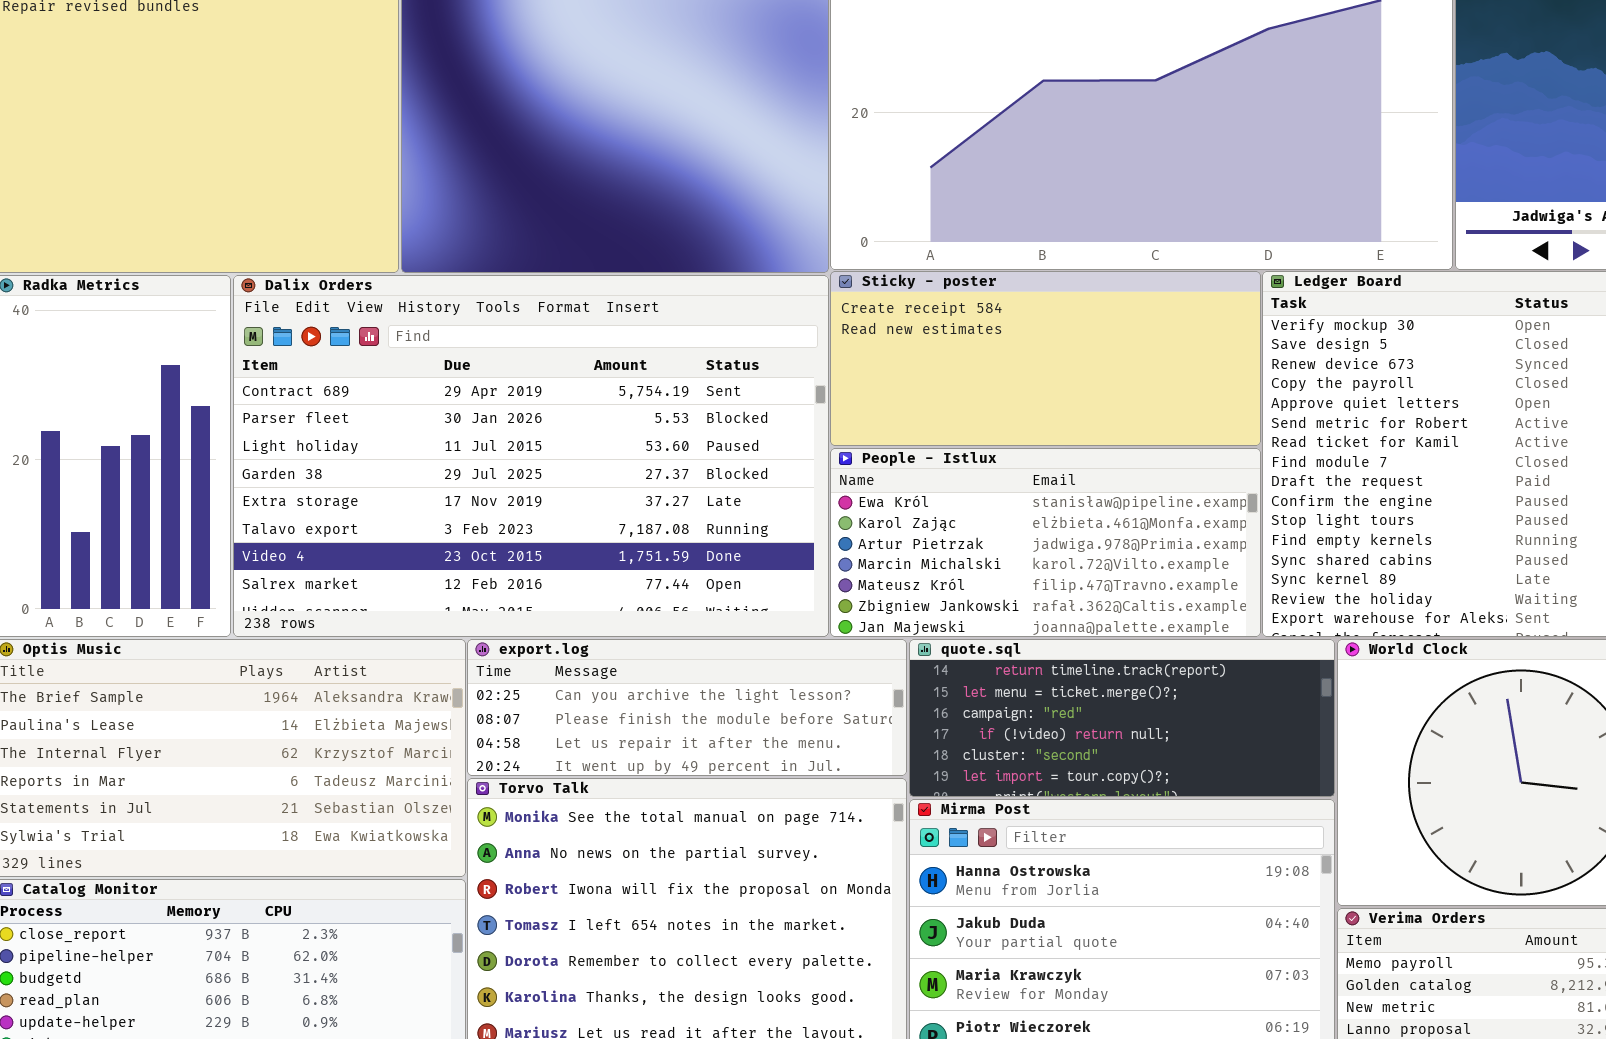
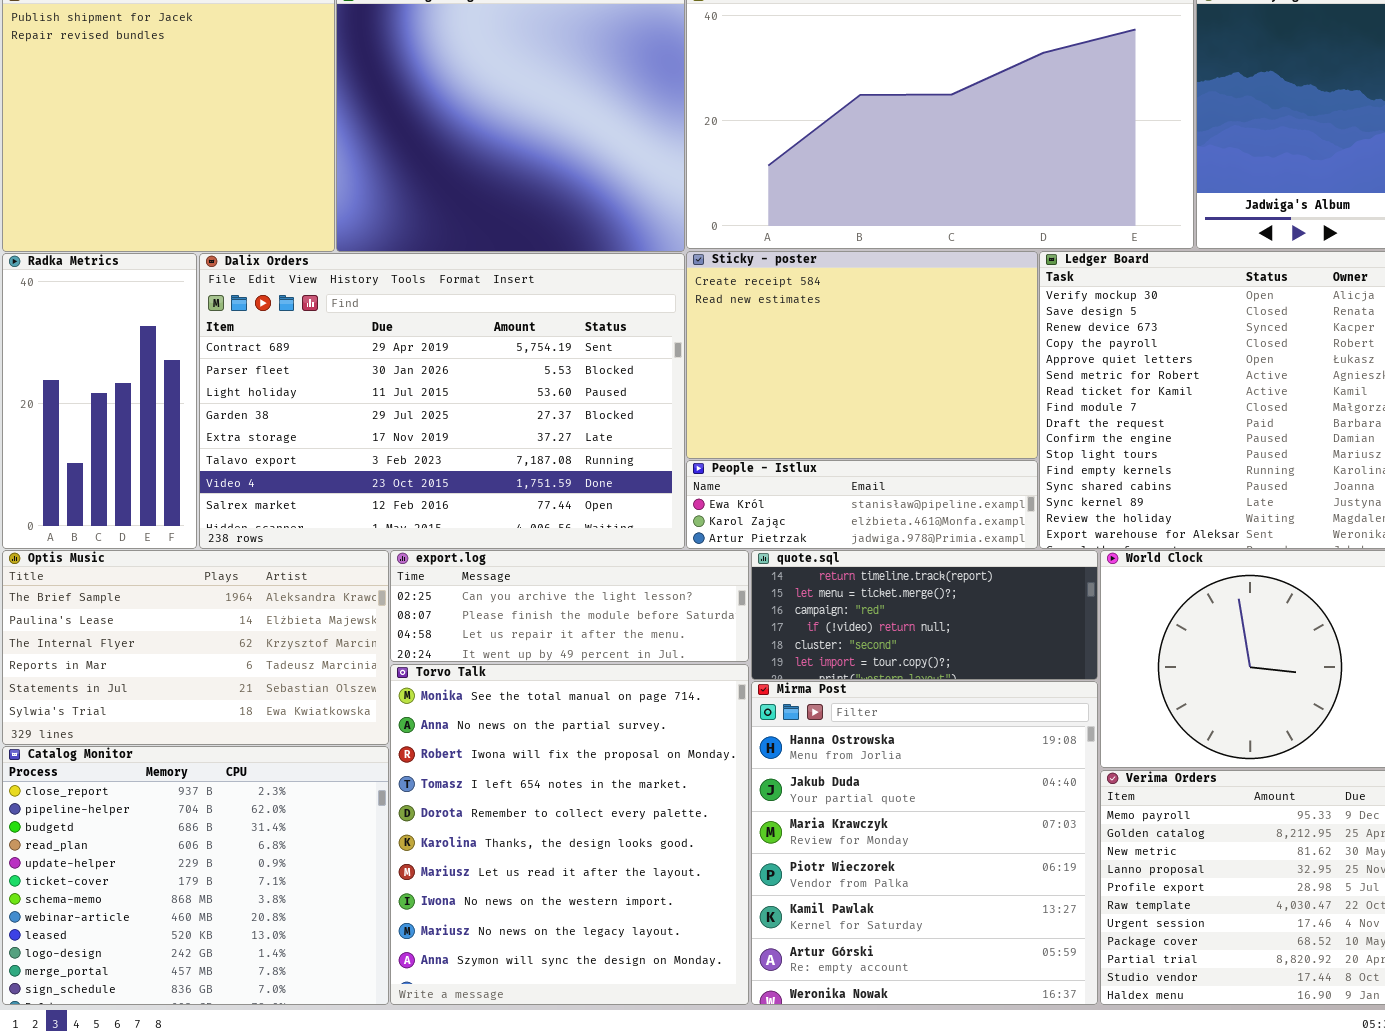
Sticky - poster: [830,271,1261,446] -> [686,251,1038,459], resized
People - Istlux: [830,448,1261,637] -> [686,460,1038,549], resized

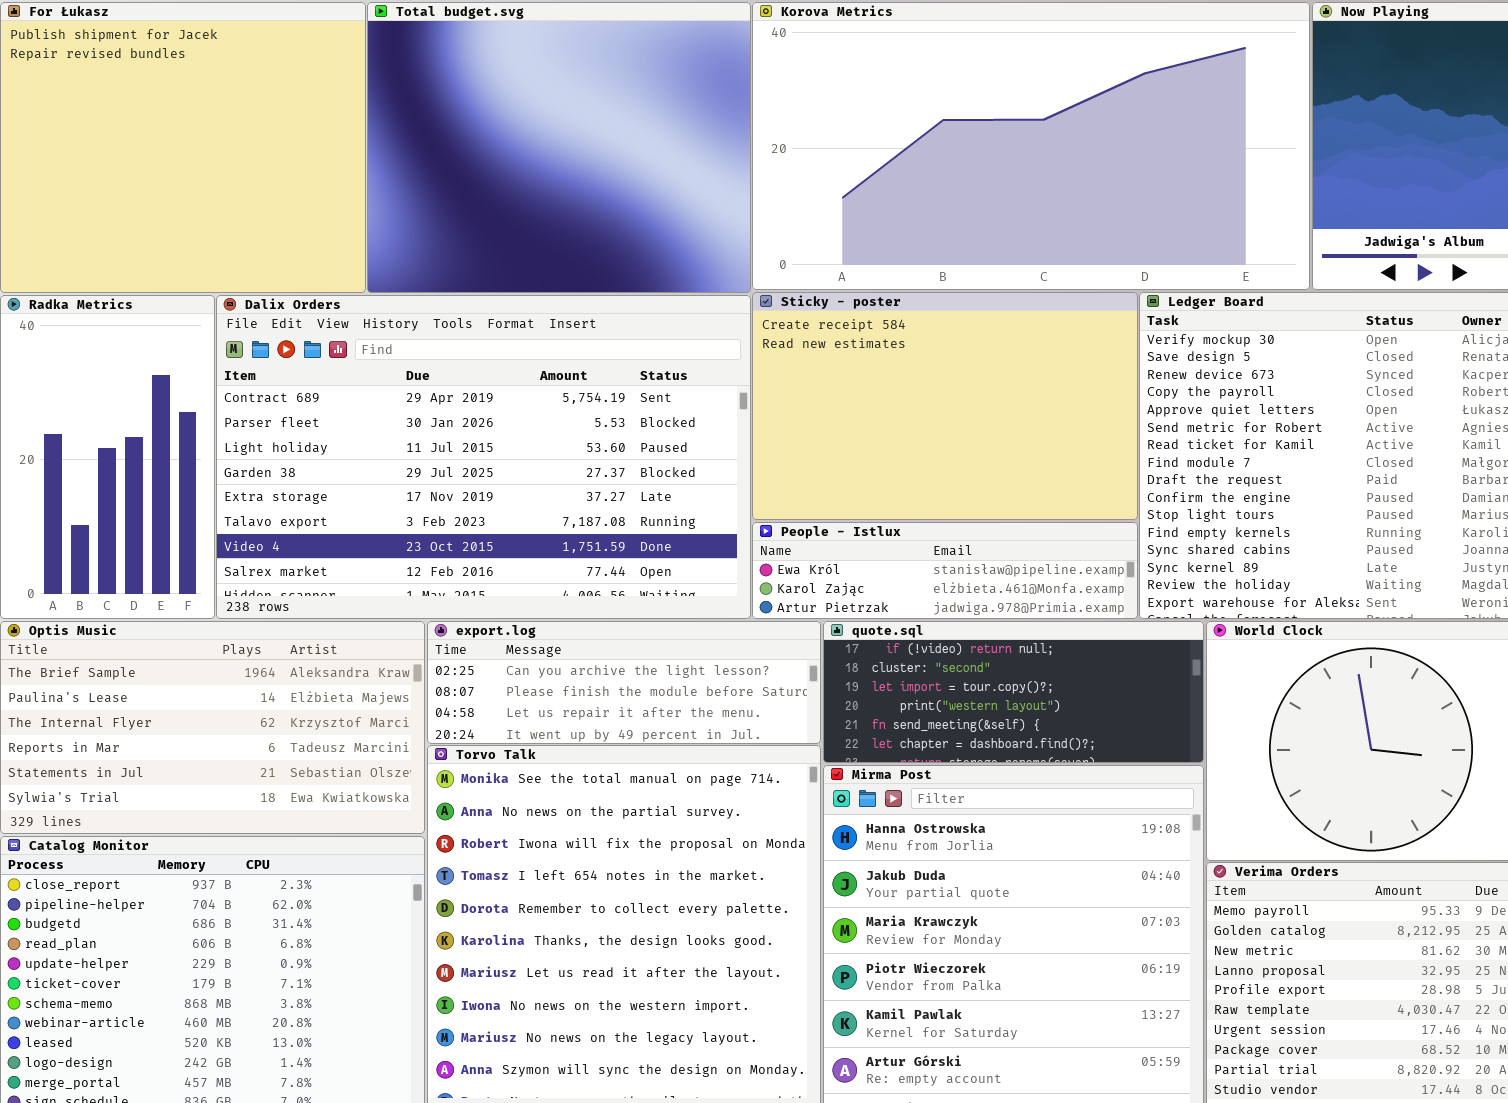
quote.sql: [751,550,1098,680] -> [823,621,1204,763], scrolled down 3 rows

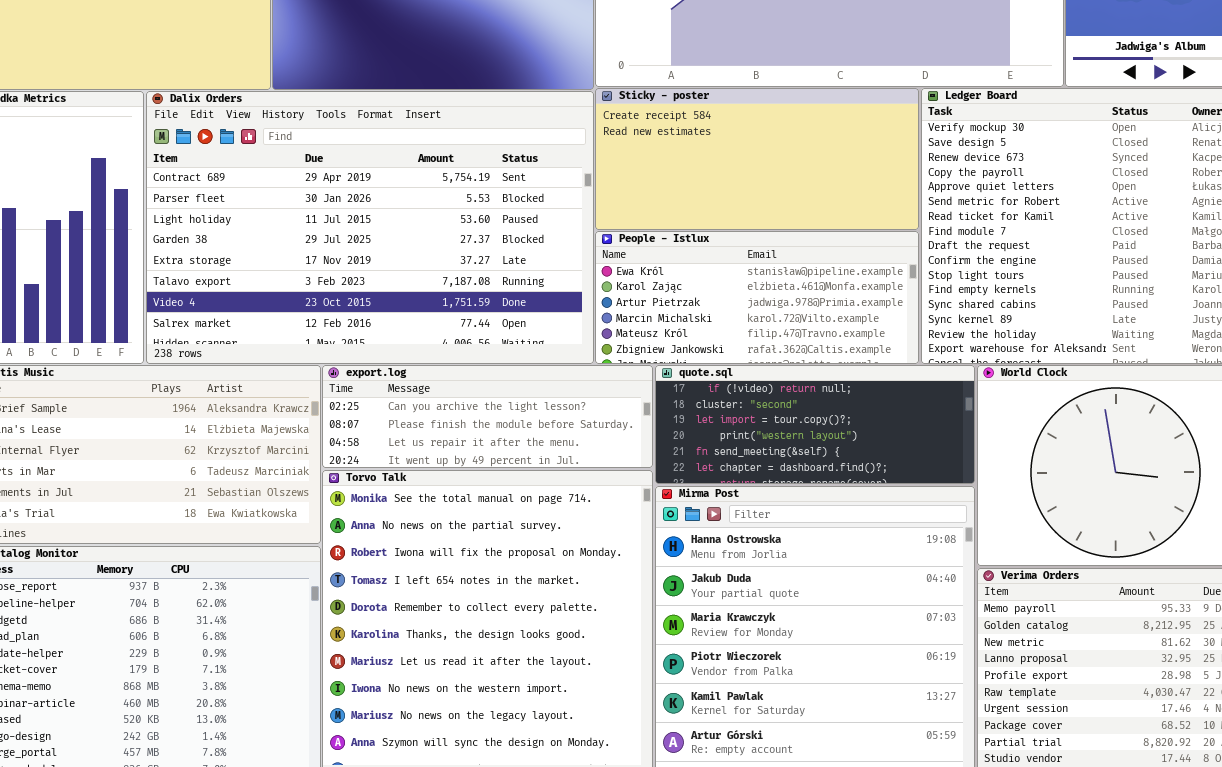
Sticky - poster: [752,292,1138,520] -> [595,88,919,230], resized
People - Istlux: [752,522,1138,619] -> [595,231,919,364], resized

